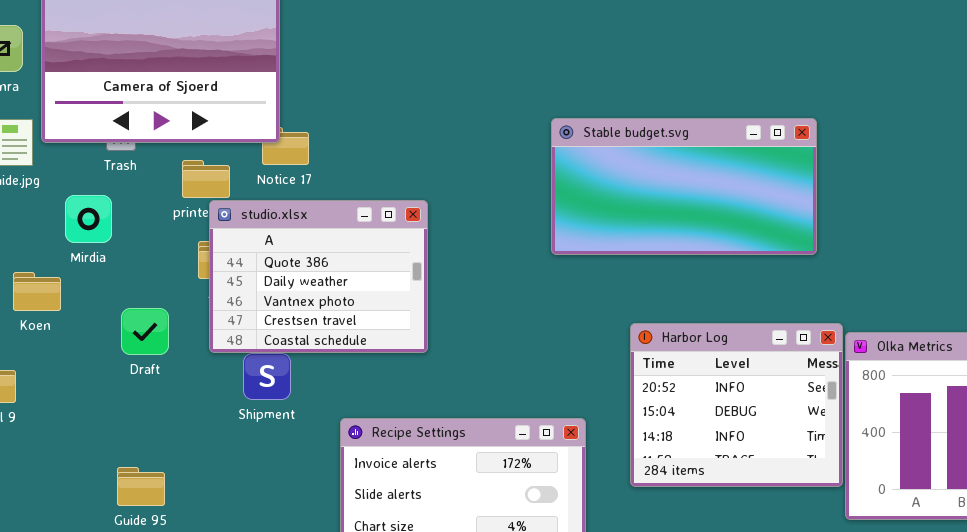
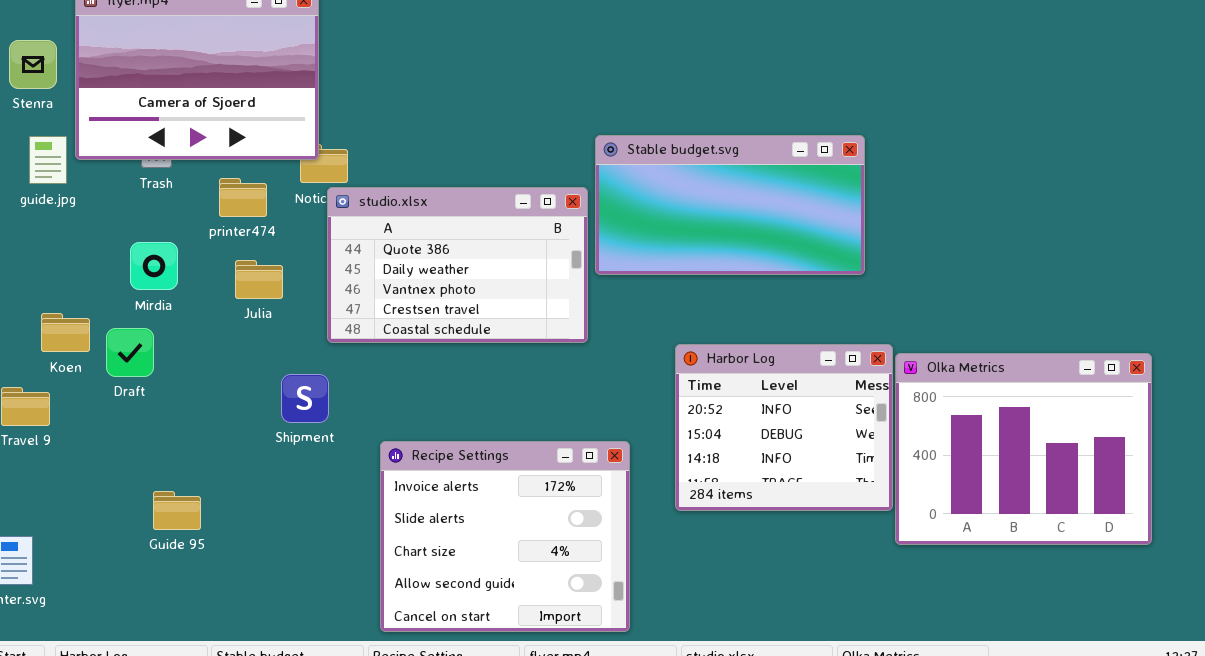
Mirdia: [65,195,112,243] -> [130,242,178,290], moved
studio.xlsx: [209,200,428,353] -> [327,187,588,343], moved, resized
Koen: [13,272,61,311] -> [41,313,90,352], moved
Draft: [121,308,169,355] -> [106,328,154,377], moved

